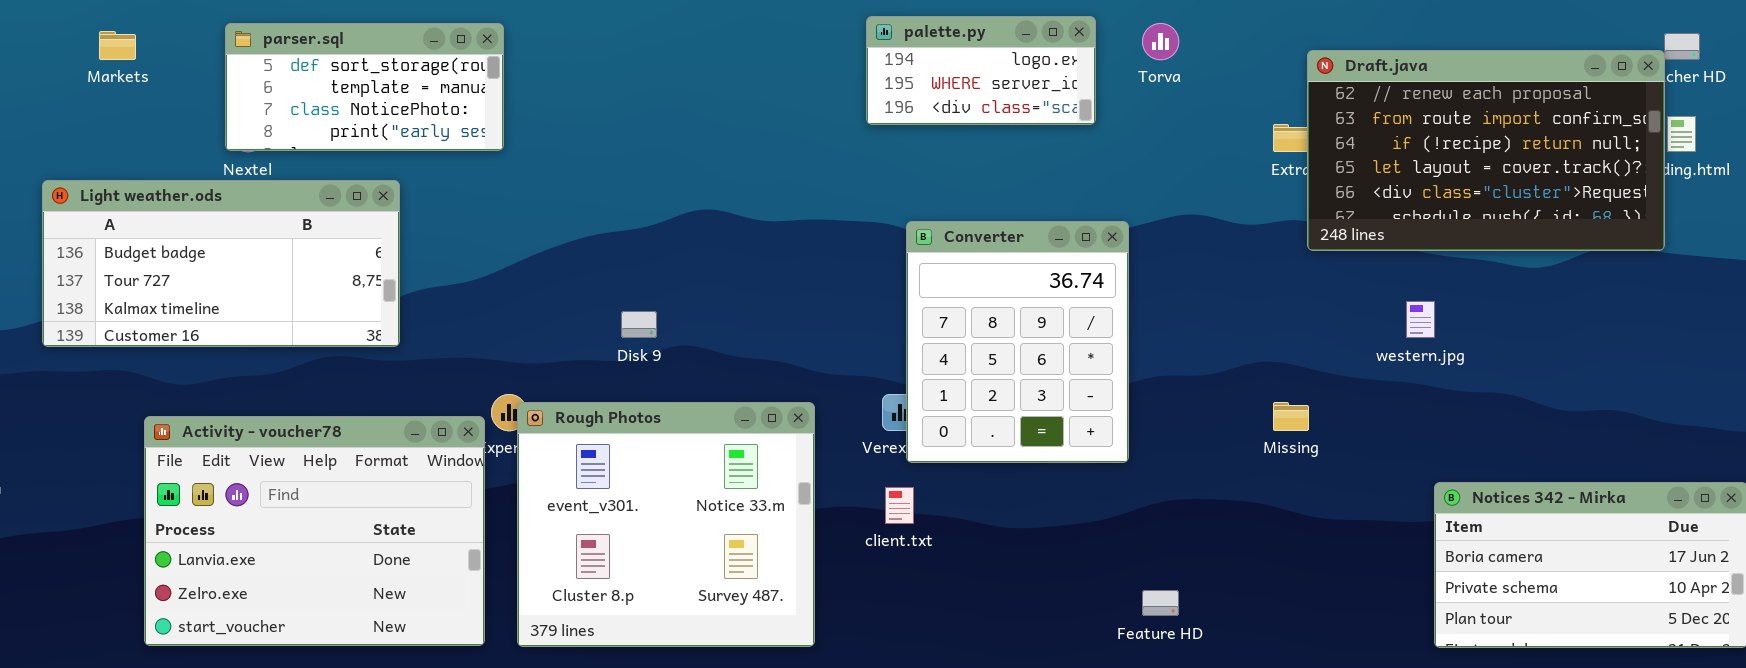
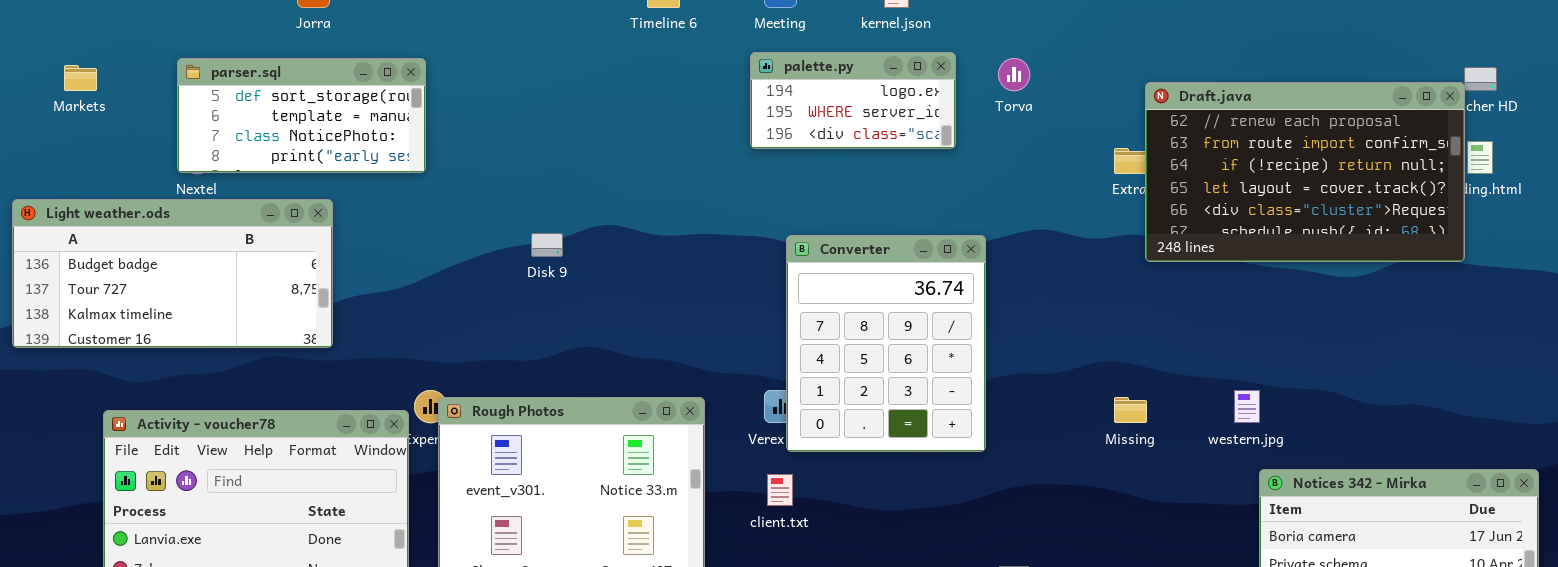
western.jpg: [1406,301,1435,338] -> [1234,390,1260,423], moved
Disk 9: [621,311,657,338] -> [531,233,563,257], moved

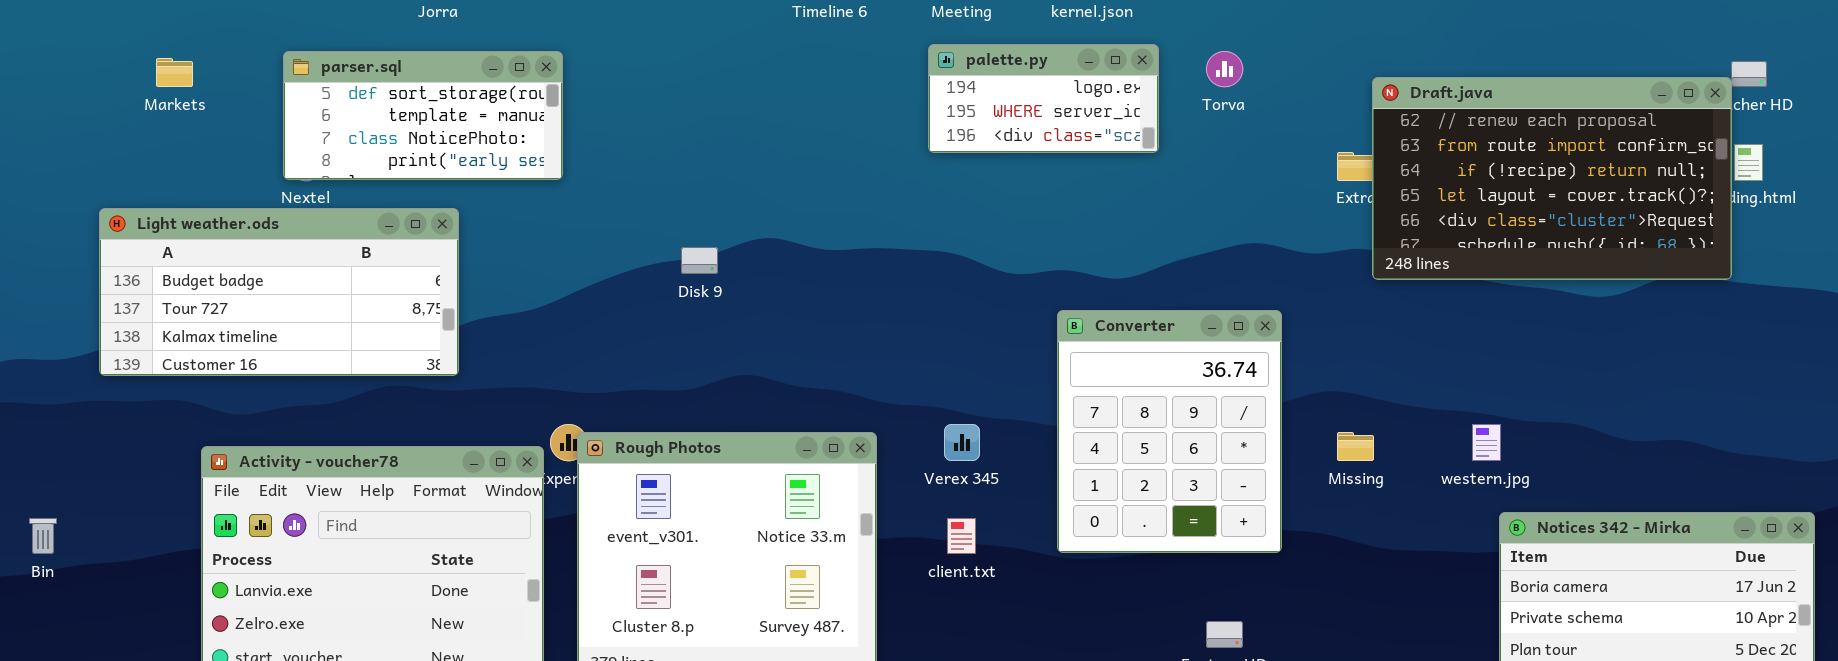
Converter: [786,235,986,452] -> [1057,310,1282,553], moved

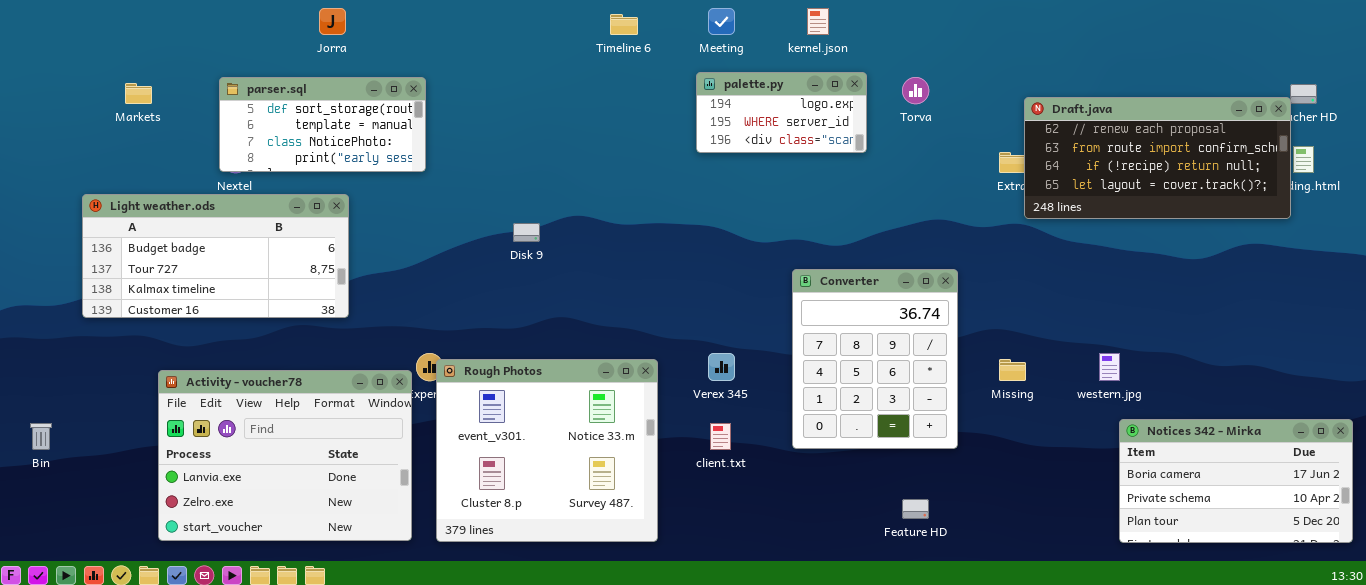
Draft.java: [1372,77,1732,280] -> [1024,97,1291,219], resized

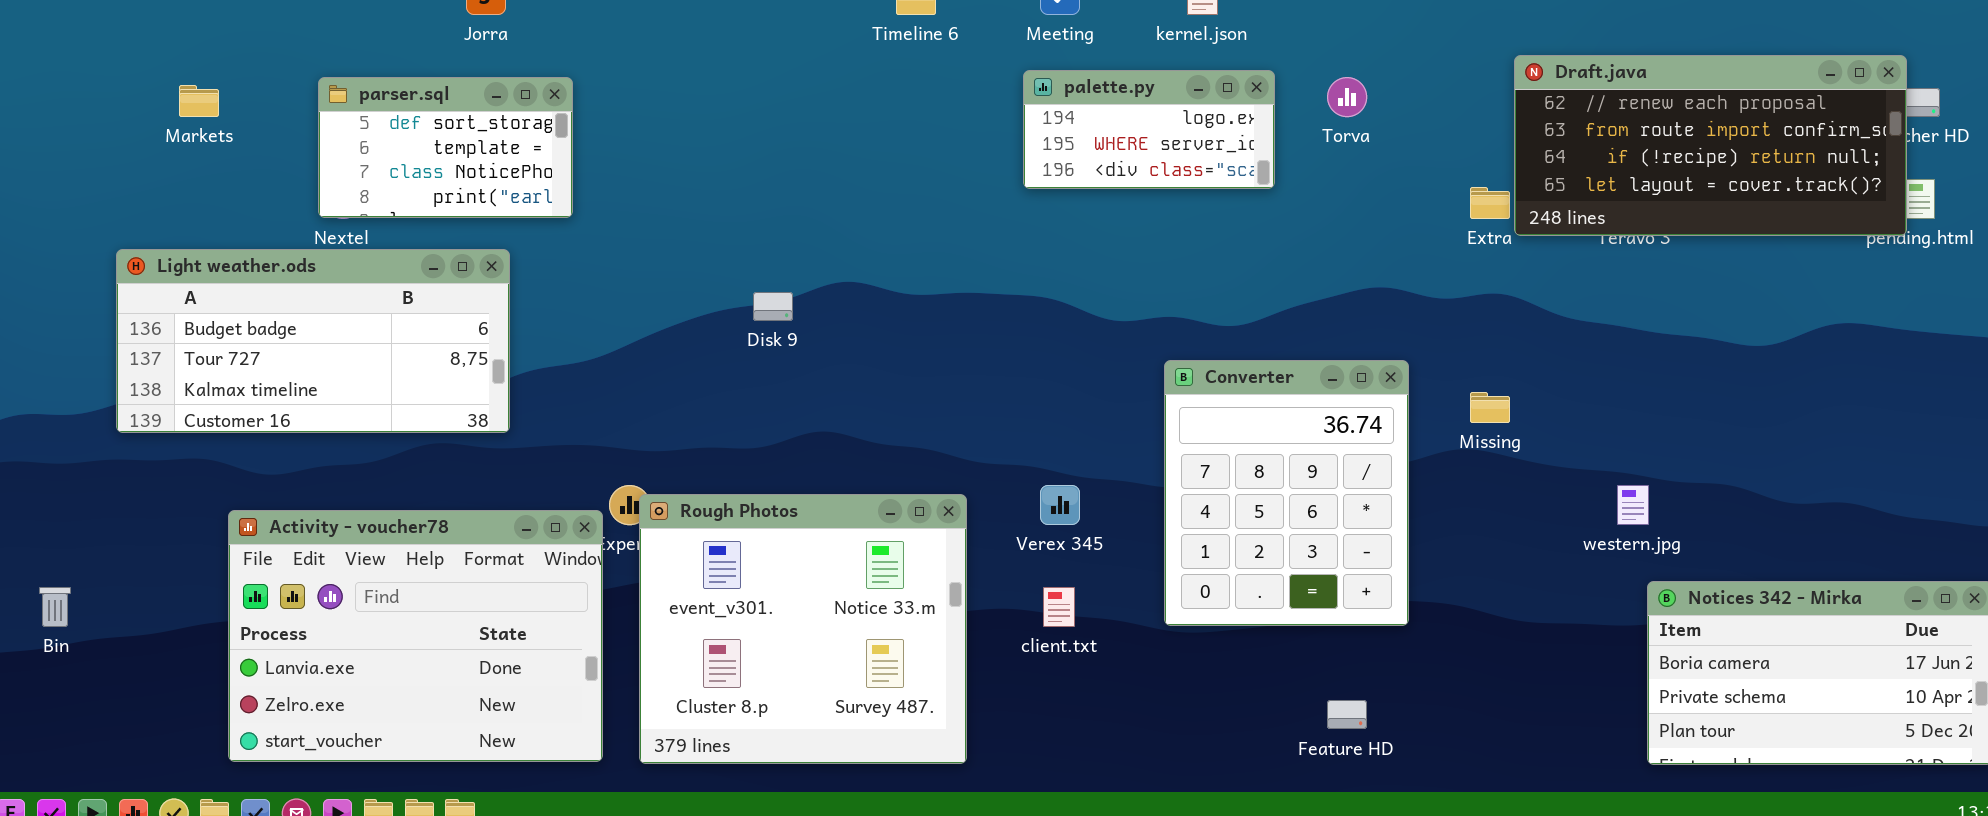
parser.sql: [219,77,426,172] -> [318,77,573,218], resized
Draft.java: [1024,97,1291,219] -> [1514,55,1907,236], moved
Missing: [999,359,1026,381] -> [1470,392,1510,423], moved

